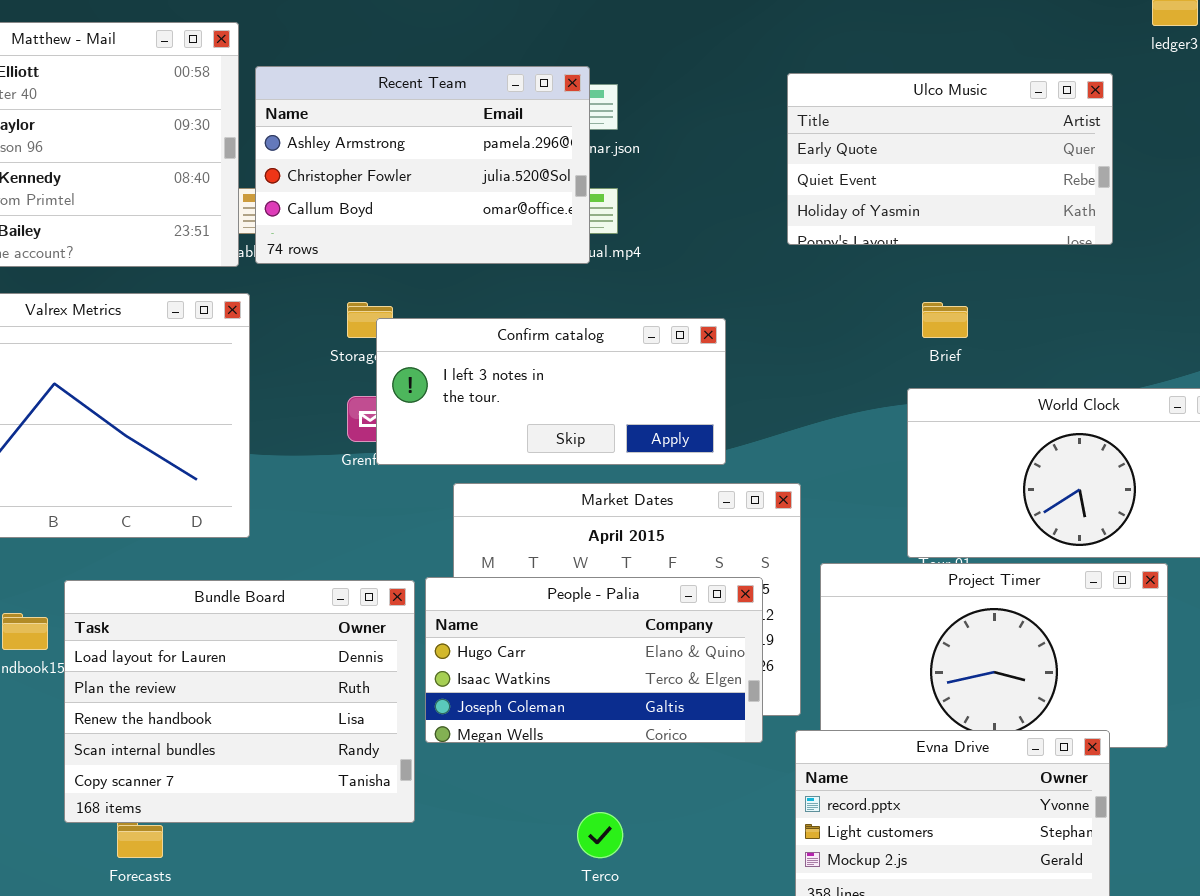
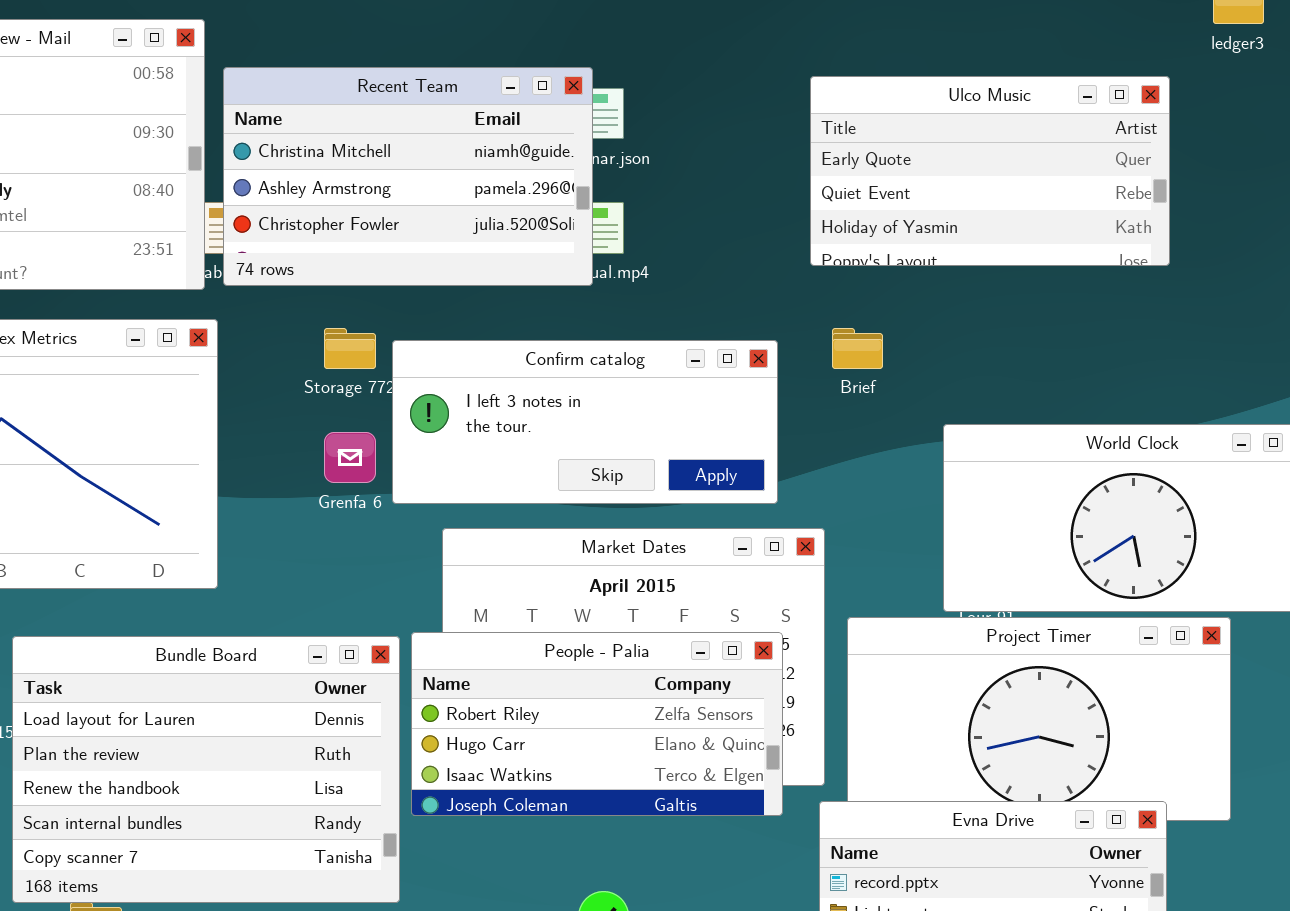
Recent Team: [255,66,590,264] -> [223,67,593,286], scrolled up 1 row
Brief: [922,302,968,338] -> [832,328,883,369], moved
Confirm catalog: [376,318,726,465] -> [392,340,778,504], moved
People - Palia: [425,577,763,743] -> [411,632,783,816], scrolled up 1 row

